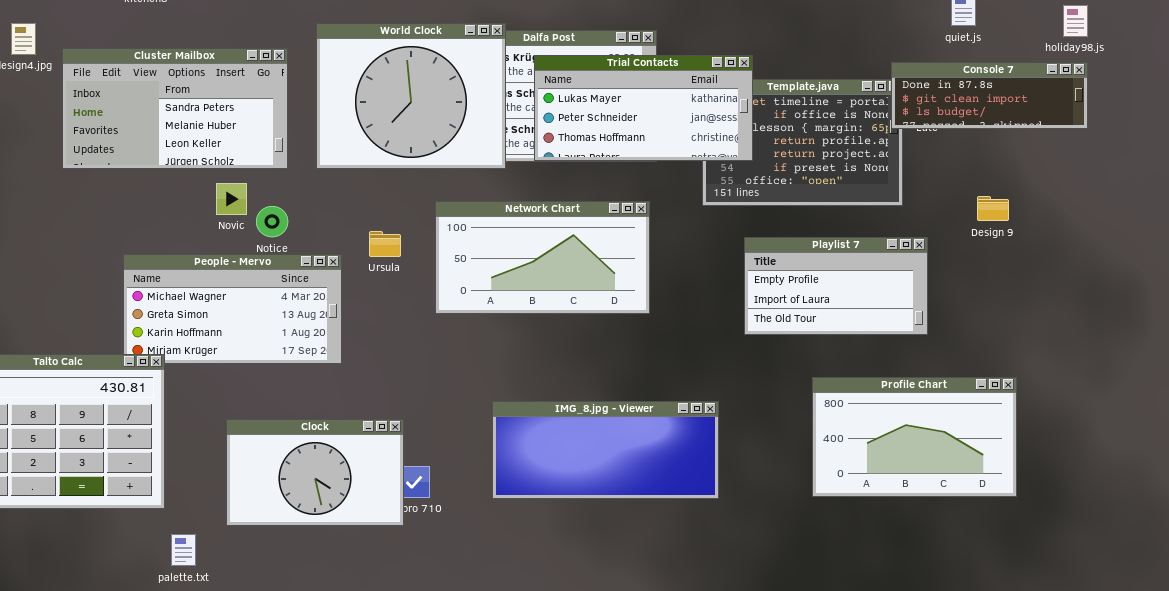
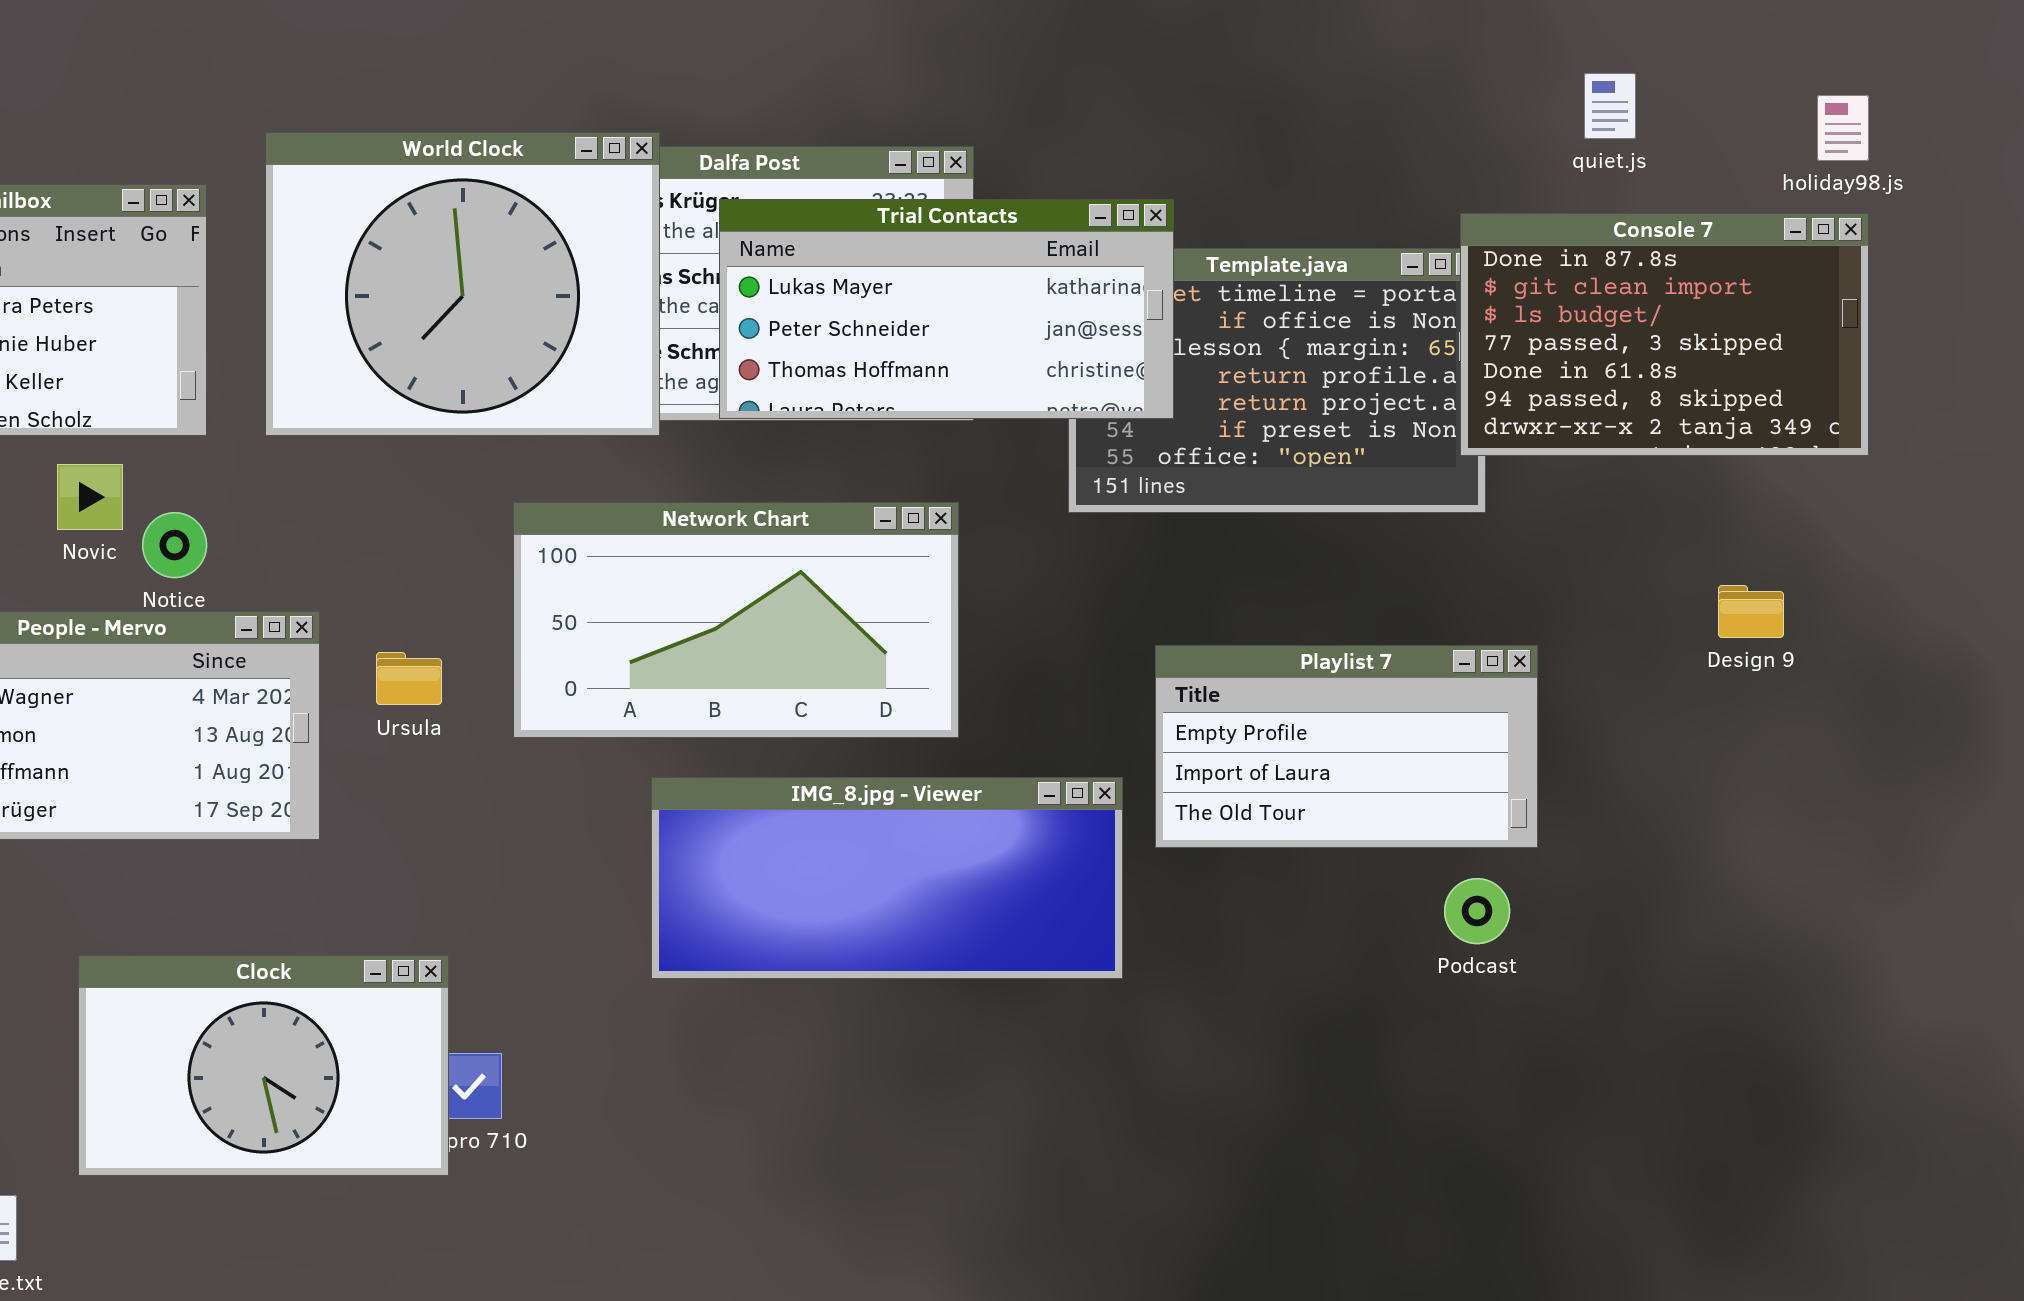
Console 7: [891,62,1088,129] -> [1460,213,1869,456], resized
Design 9: [977,196,1009,221] -> [1718,585,1784,638], moved
Ursula: [369,231,401,257] -> [376,652,442,705], moved
Playlist 7: [744,237,928,335] -> [1155,645,1538,848], moved
Profile Chart: [812,377,1017,497] -> none, closed
IMG_8.jpg - Viewer: [492,401,719,499] -> [651,777,1123,979], moved

